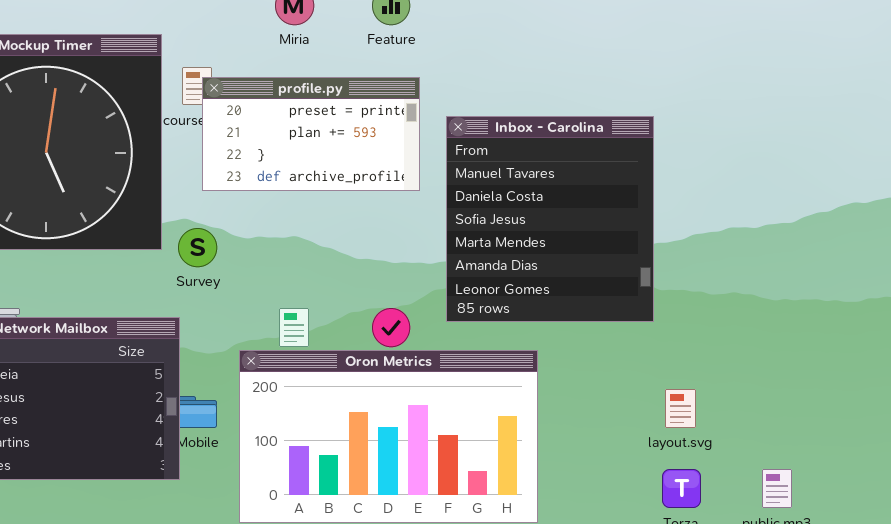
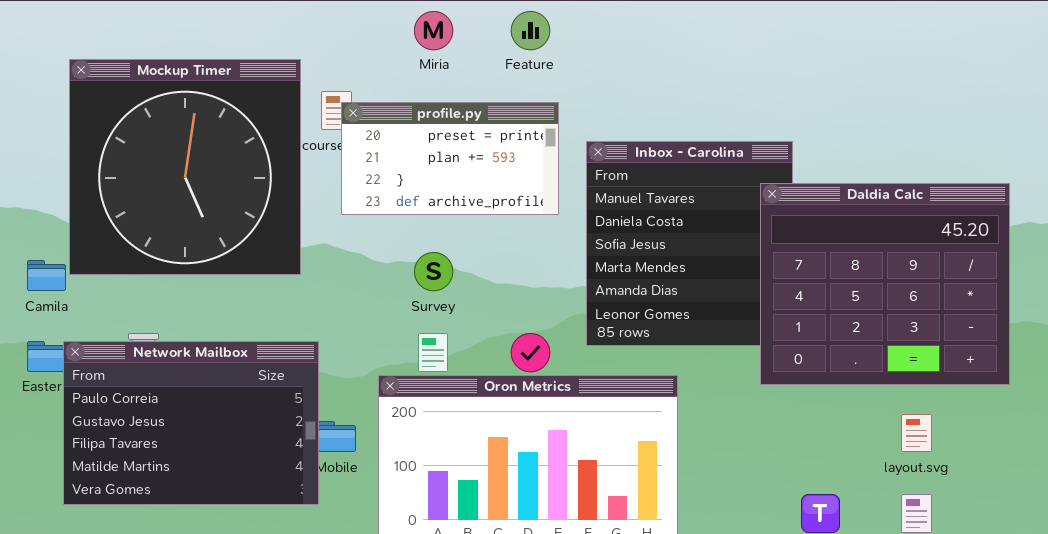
Daldia Calc: none -> [760,183,1010,385], opened
Survey: [178,228,217,267] -> [414,252,453,291], moved
layout.svg: [665,389,696,428] -> [901,414,932,452], moved

